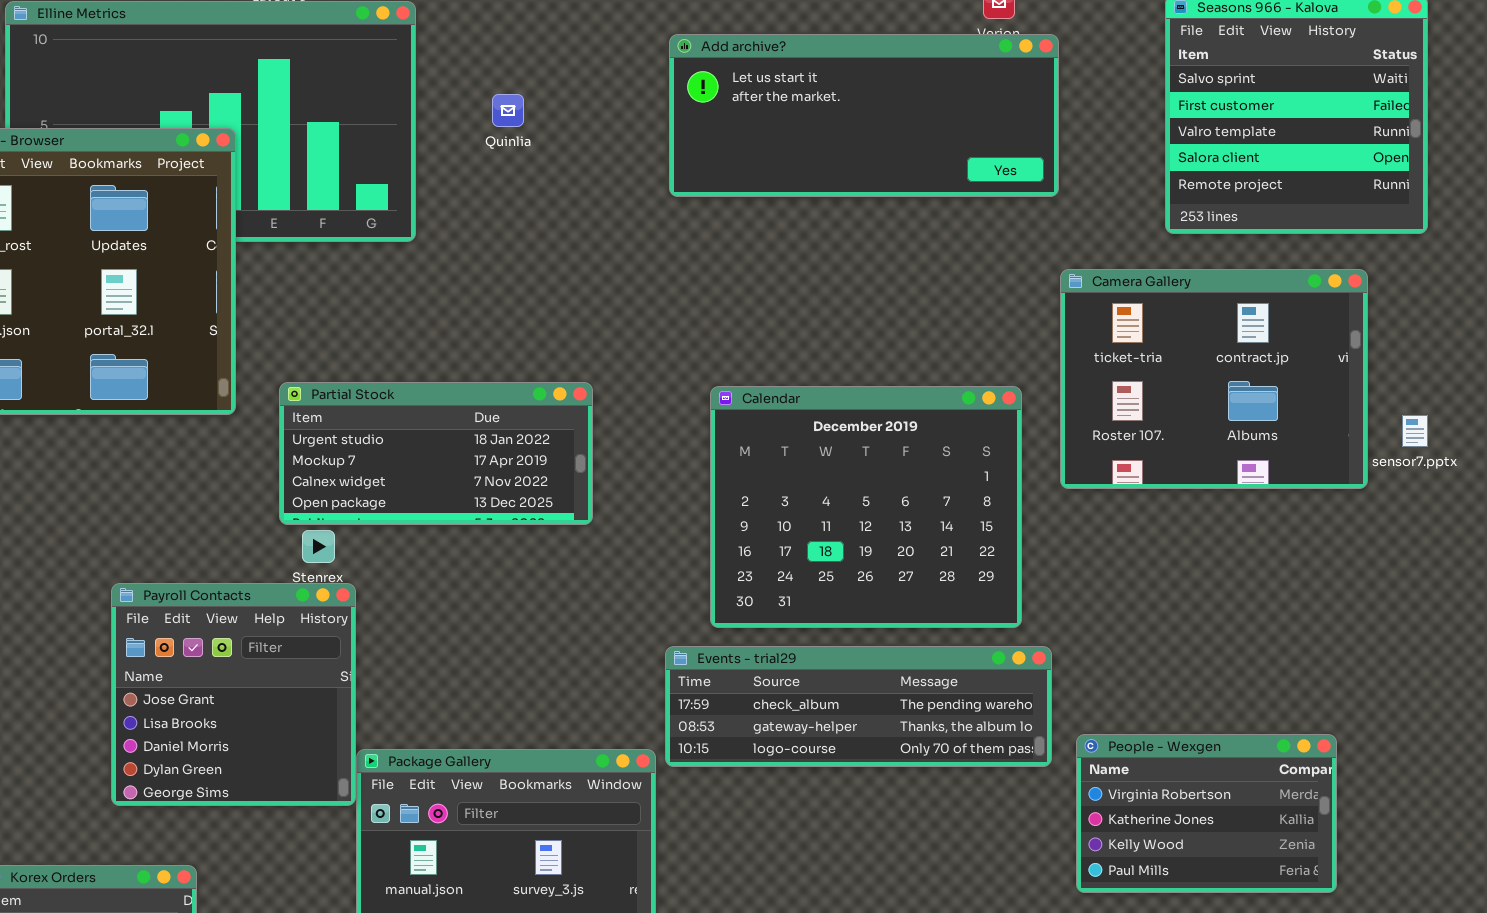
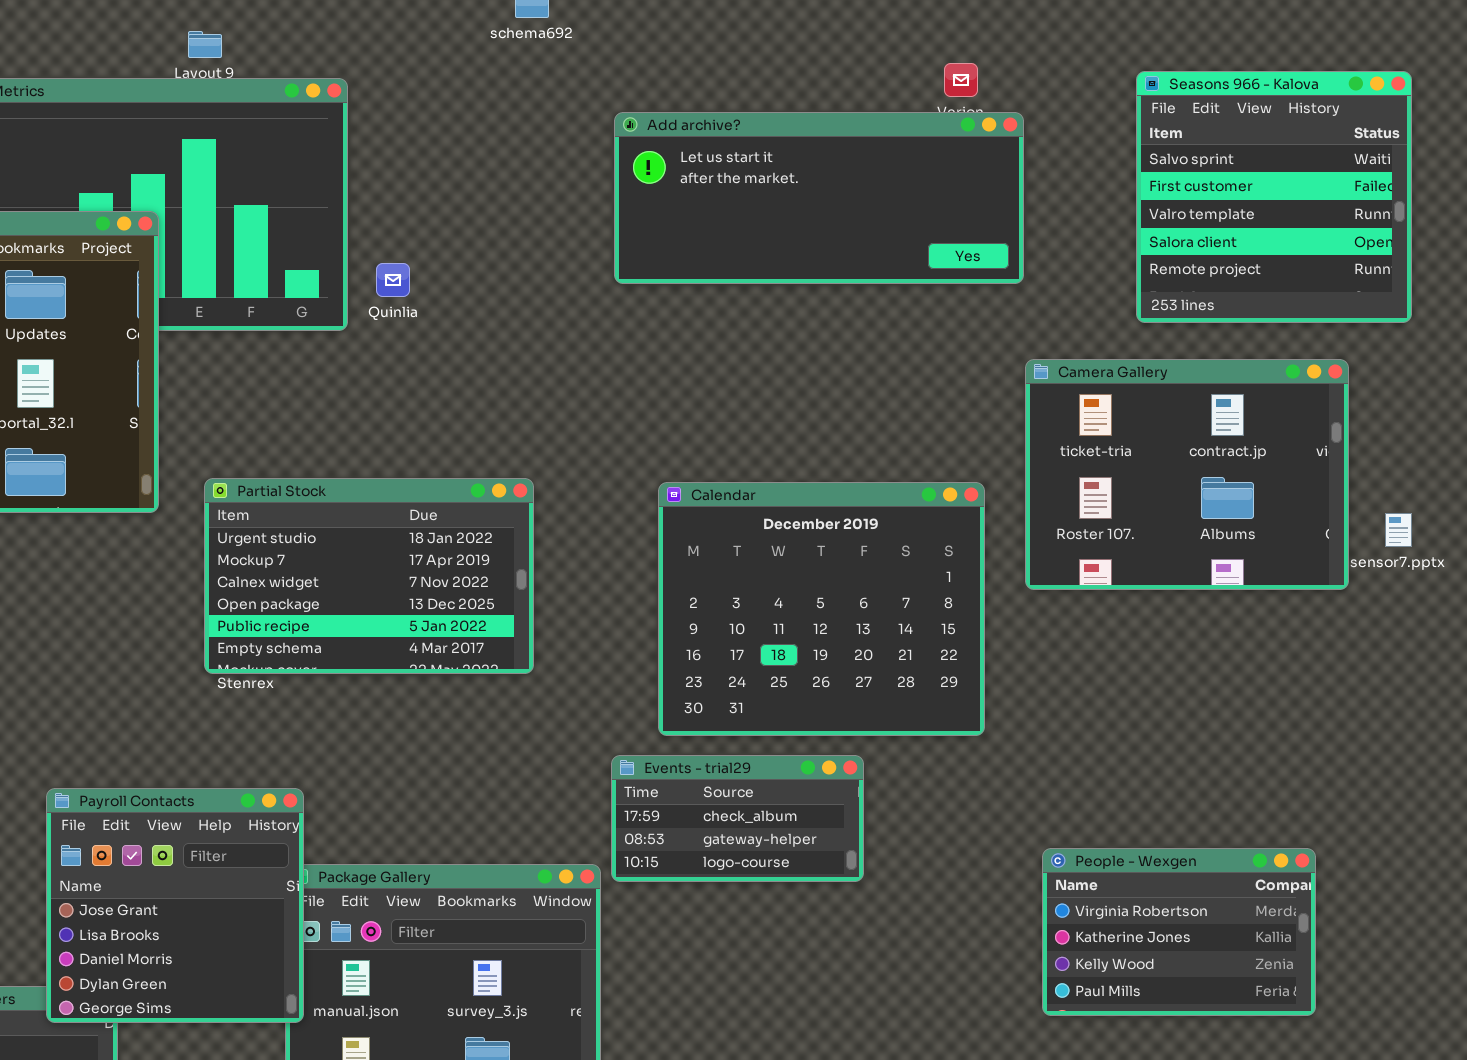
Quinlia: [492,94,524,127] -> [376,263,410,297], moved
Partial Stock: [279,382,593,525] -> [204,478,534,674], resized
Payroll Contacts: [111,583,356,806] -> [46,788,304,1023], moved
Events - trial29: [665,646,1052,767] -> [611,755,864,882], resized

